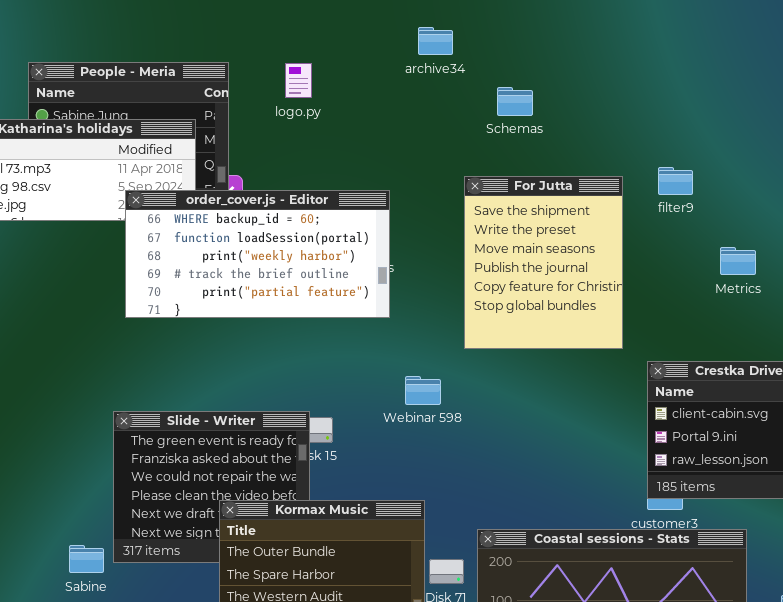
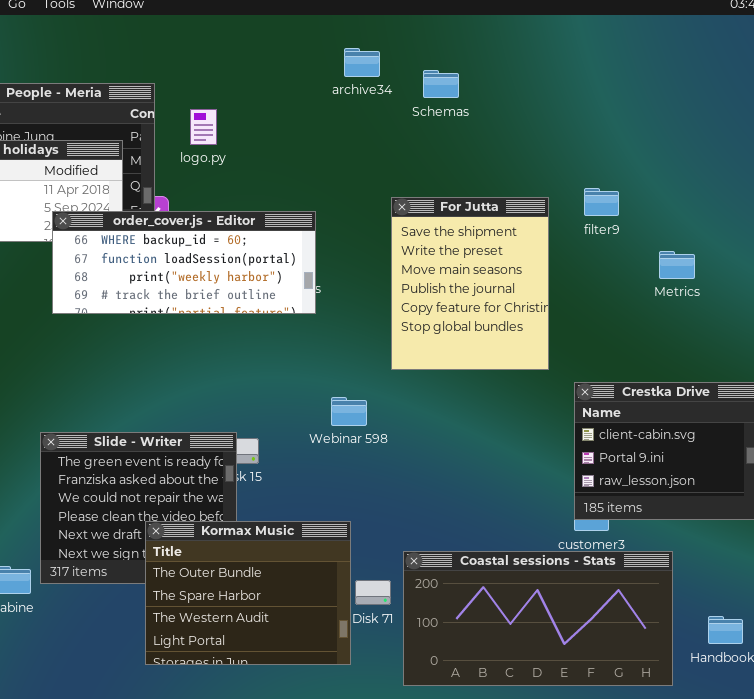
logo.py: [285,63,312,98] -> [190,109,217,145], moved
Schemas: [497,87,533,116] -> [423,70,459,98], moved
order_cover.js - Editor: [125,190,390,318] -> [52,211,316,314], resized
Metrics: [720,247,756,275] -> [659,251,695,279], moved

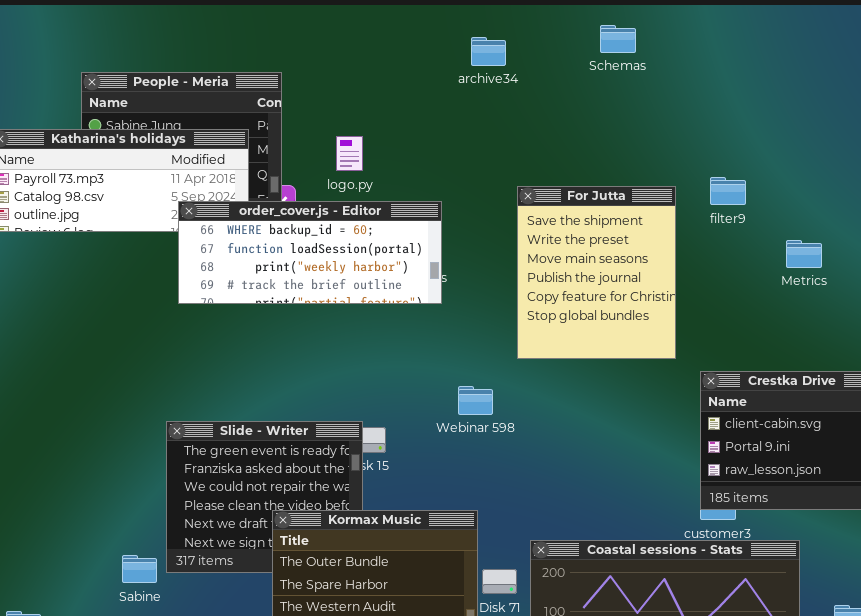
Schemas: [423,70,459,98] -> [600,25,636,53], moved
logo.py: [190,109,217,145] -> [336,136,363,171], moved

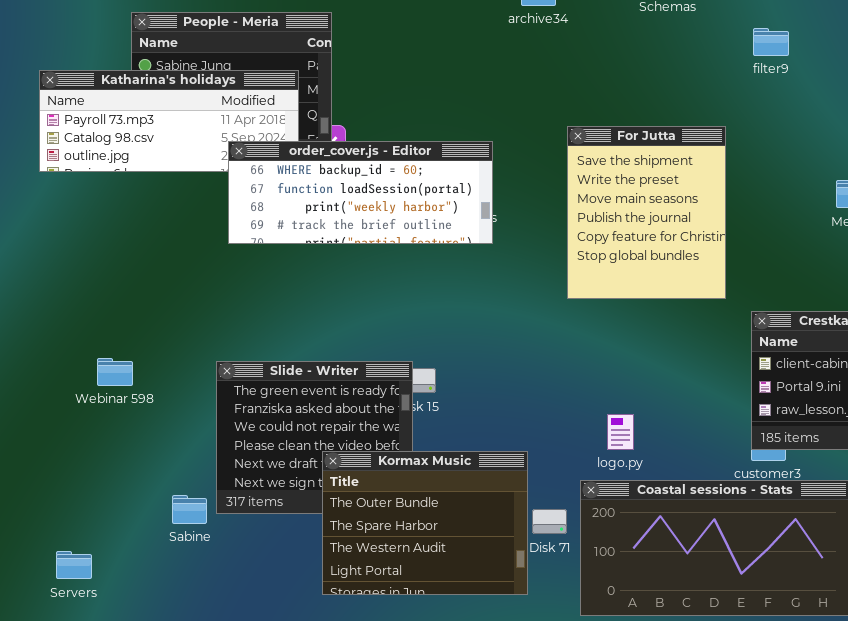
logo.py: [336,136,363,171] -> [607,414,634,450], moved
filter9: [710,177,746,205] -> [753,28,789,56], moved
Webinar 598: [458,386,493,415] -> [97,358,133,386], moved

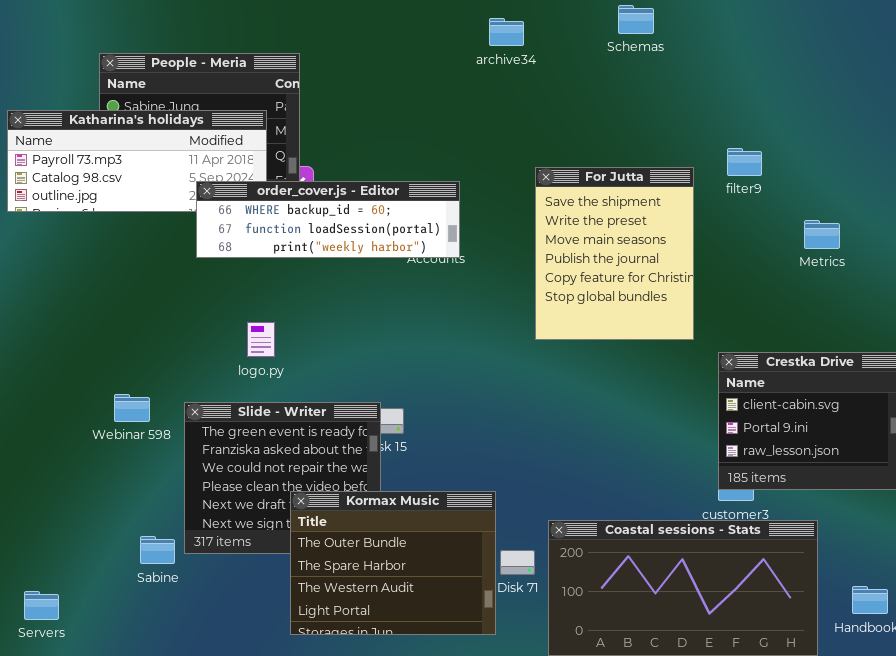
filter9: [753,28,789,56] -> [727,148,762,176], moved
order_cover.js - Editor: [228,141,493,244] -> [196,181,460,258], resized
Webinar 598: [97,358,133,386] -> [114,394,150,422], moved
logo.py: [607,414,634,450] -> [247,322,275,357], moved

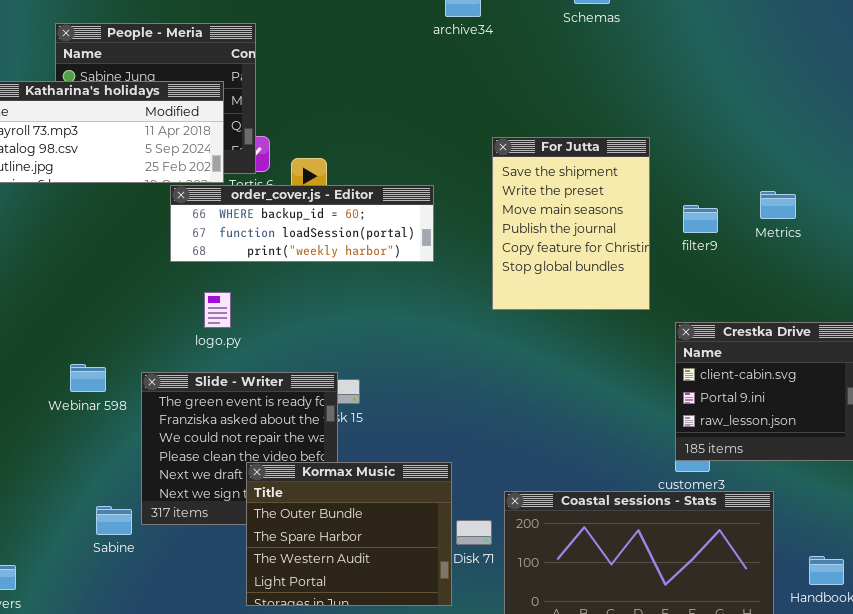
filter9: [727,148,762,176] -> [683,205,718,233], moved
order_cover.js - Editor: [196,181,460,258] -> [170,185,434,262], moved

